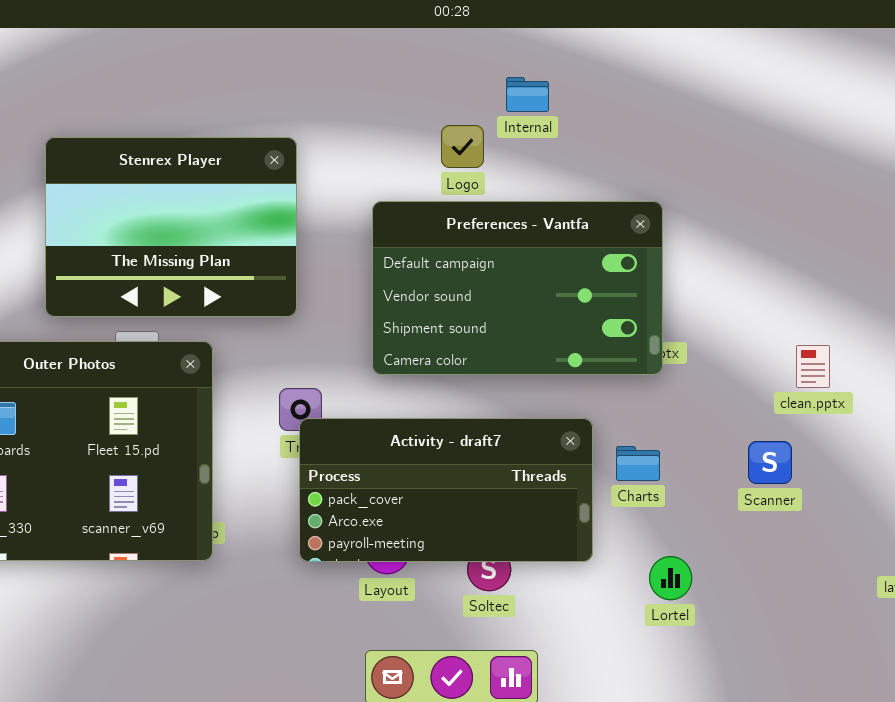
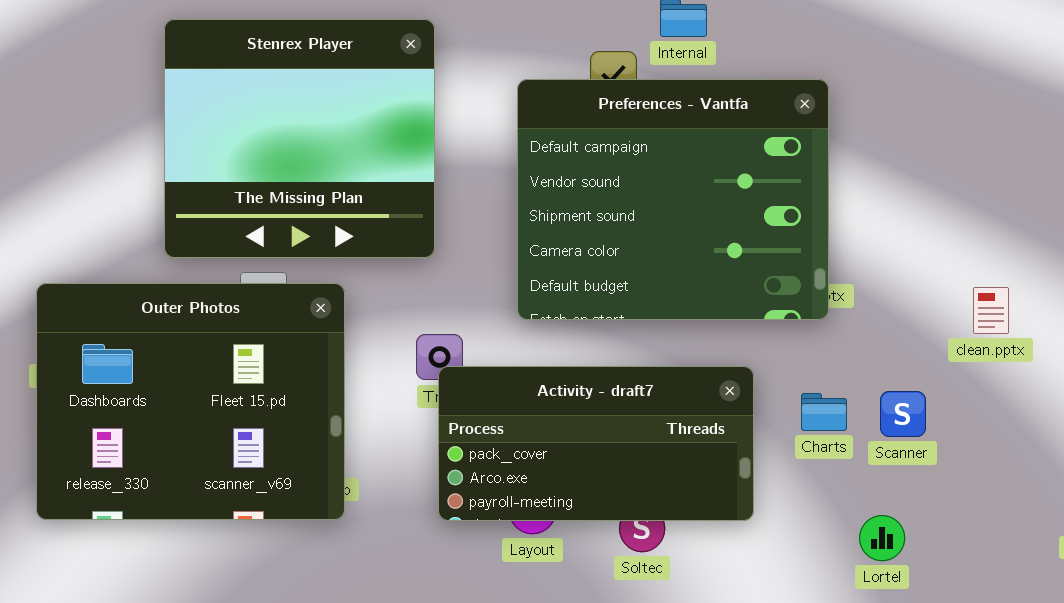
Stenrex Player: [45,137,297,317] -> [164,19,435,258], resized
Preferences - Vantfa: [372,201,663,375] -> [517,79,829,320], resized
Scanner: [748,441,792,484] -> [880,391,926,437], moved
Charts: [616,446,660,481] -> [801,393,847,431], moved
Lortel: [649,556,692,600] -> [859,515,905,561], moved

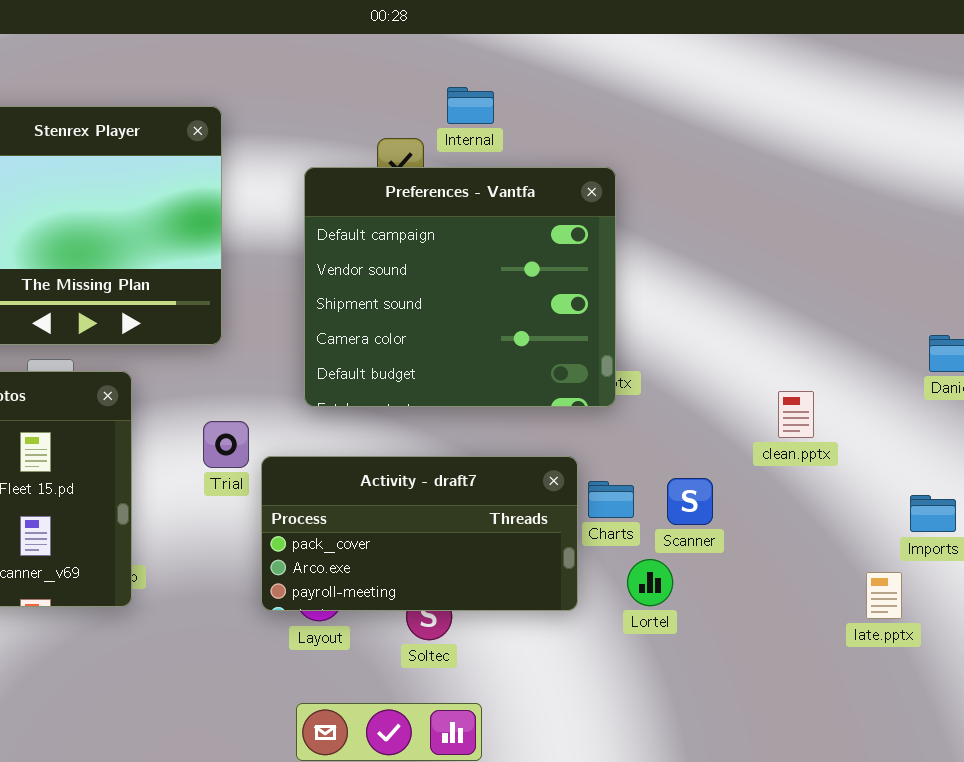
clean.pptx: [973,287,1009,334] -> [778,391,814,438], moved
Activity - draft7: [438,366,754,521] -> [261,456,578,611], moved
Lortel: [859,515,905,561] -> [627,559,673,606], moved

